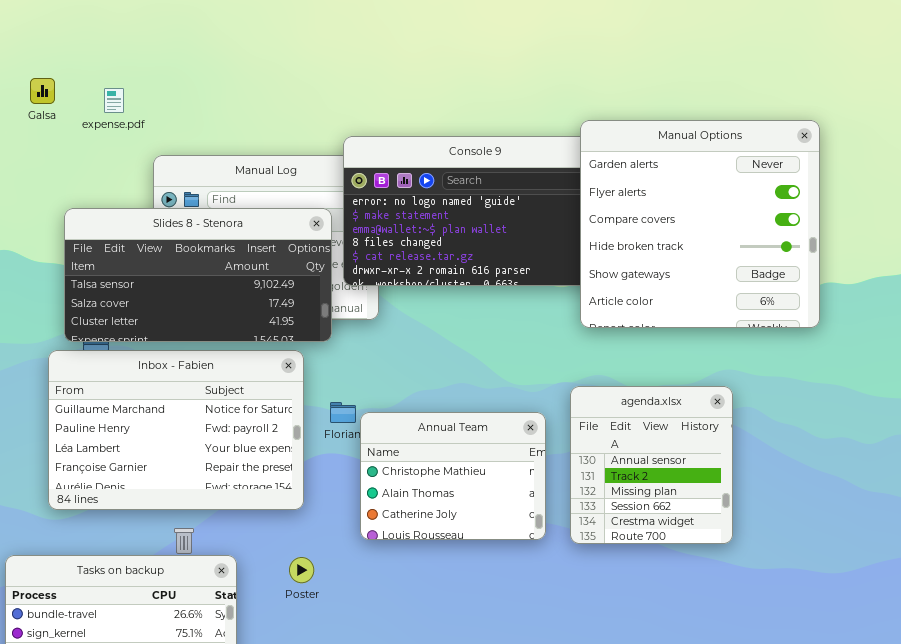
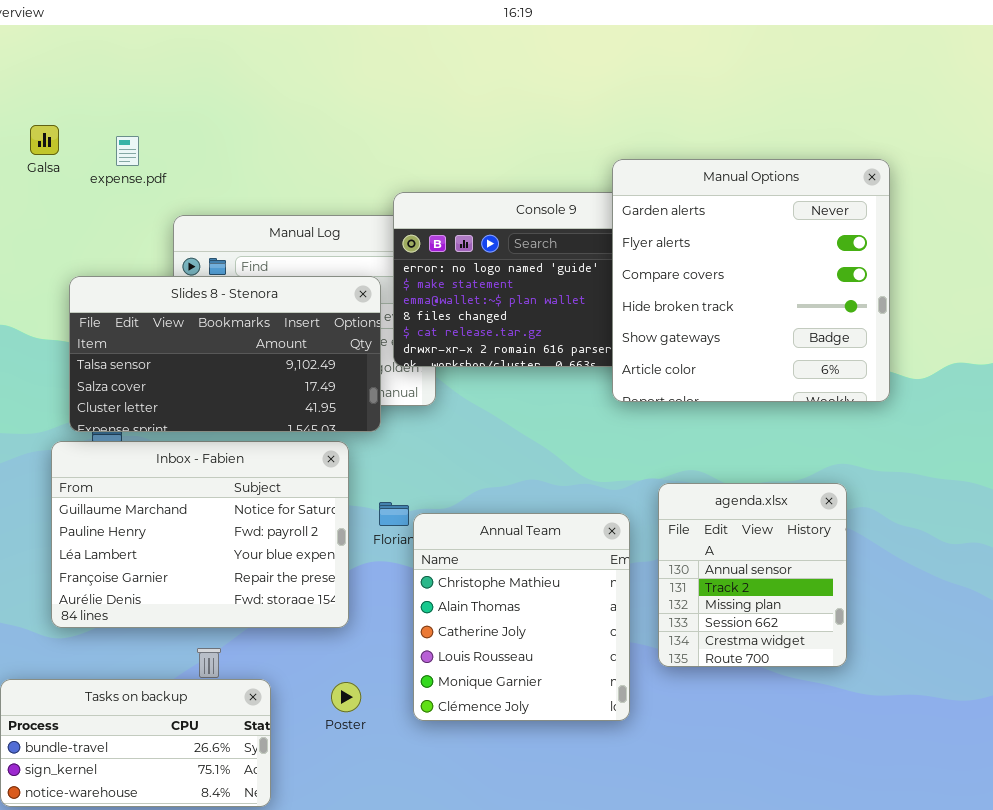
Manual Options: [580,120,820,328] -> [612,159,890,402], moved
Annual Team: [360,412,546,540] -> [413,513,630,721], resized

